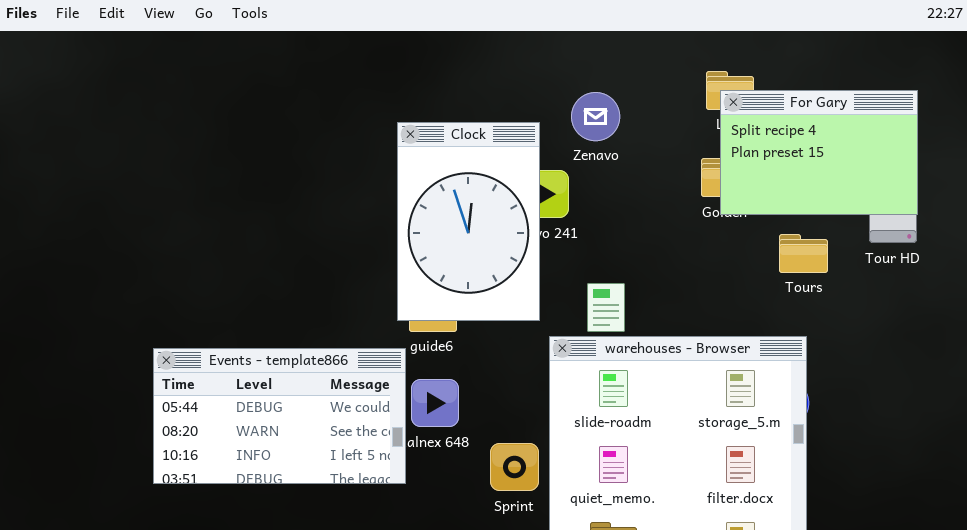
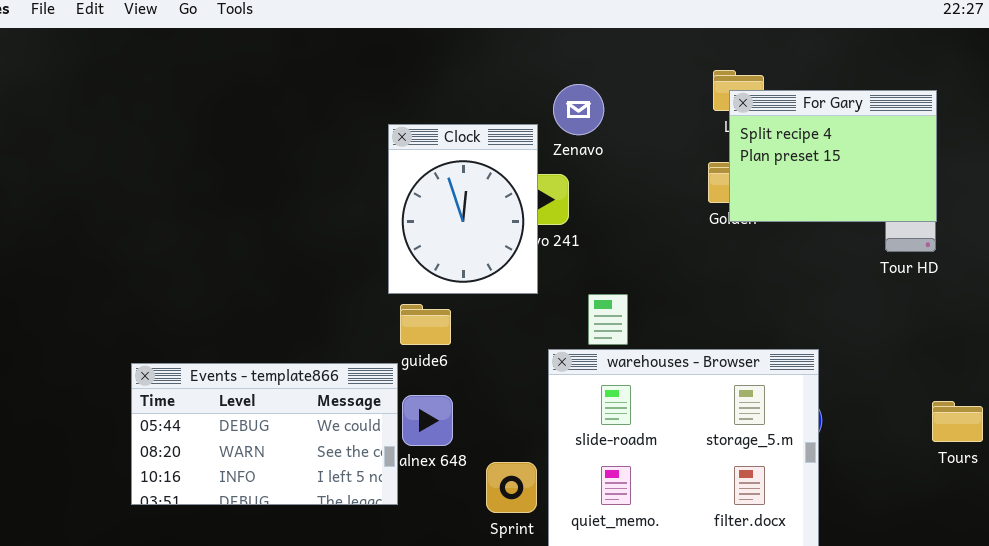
Zenavo: [571,92,620,141] -> [553,84,604,135], moved
Clock: [397,122,540,321] -> [388,124,538,294], resized
Tours: [779,234,828,273] -> [932,401,983,442], moved

